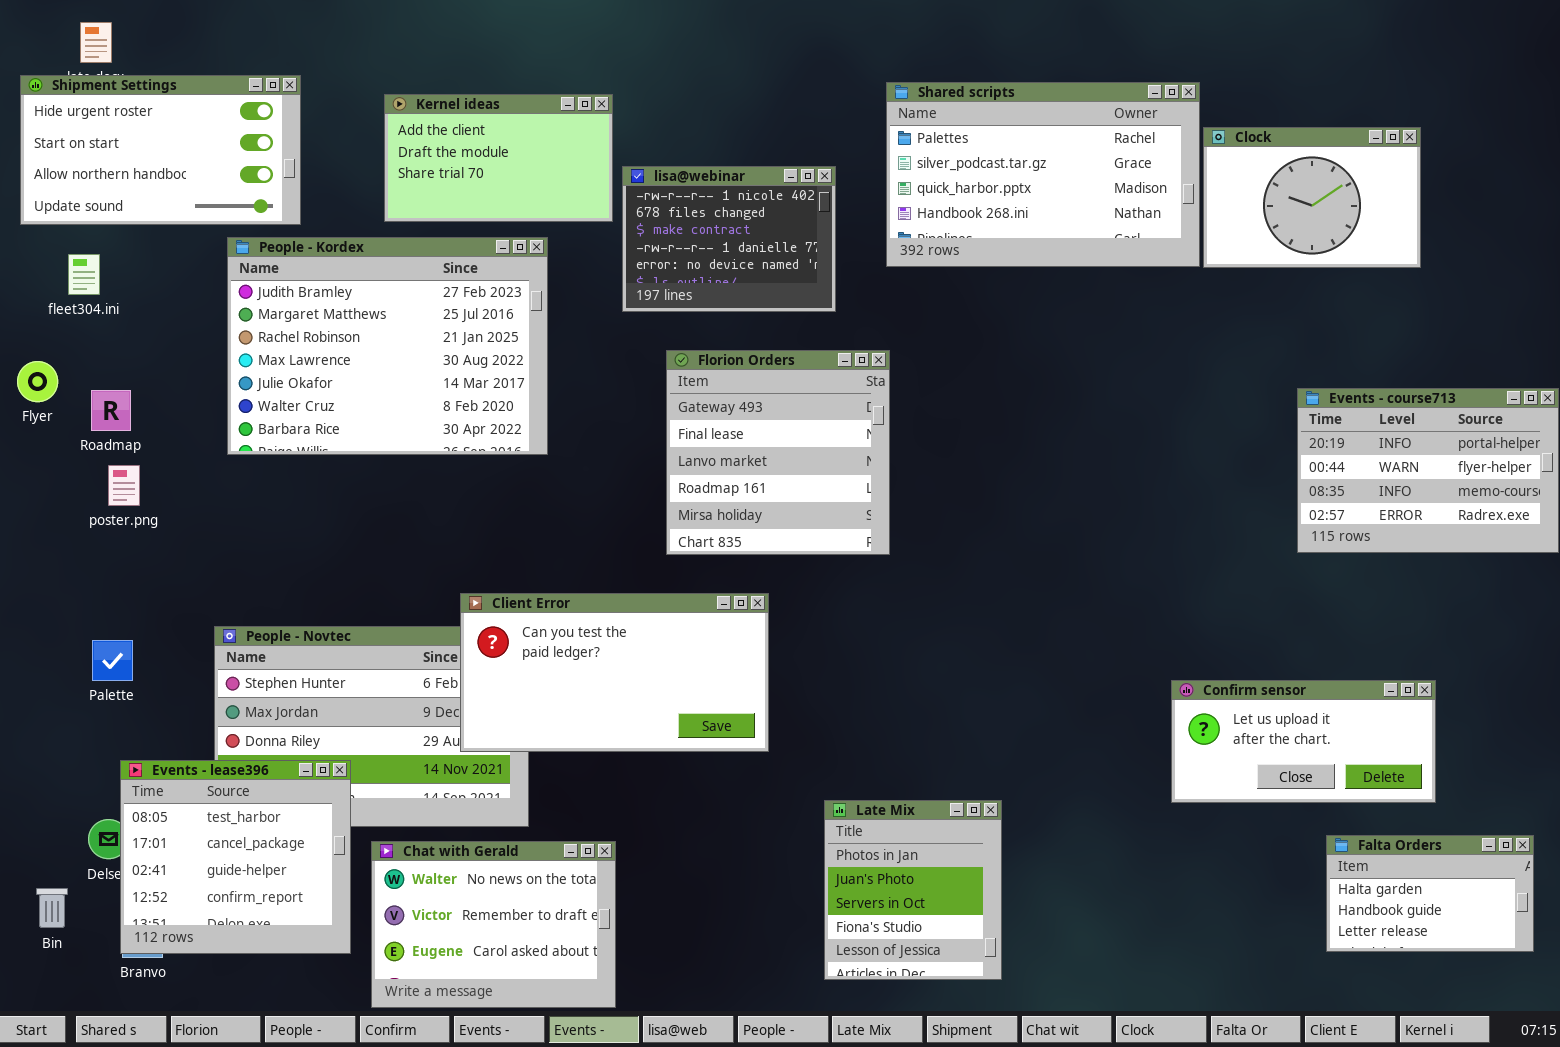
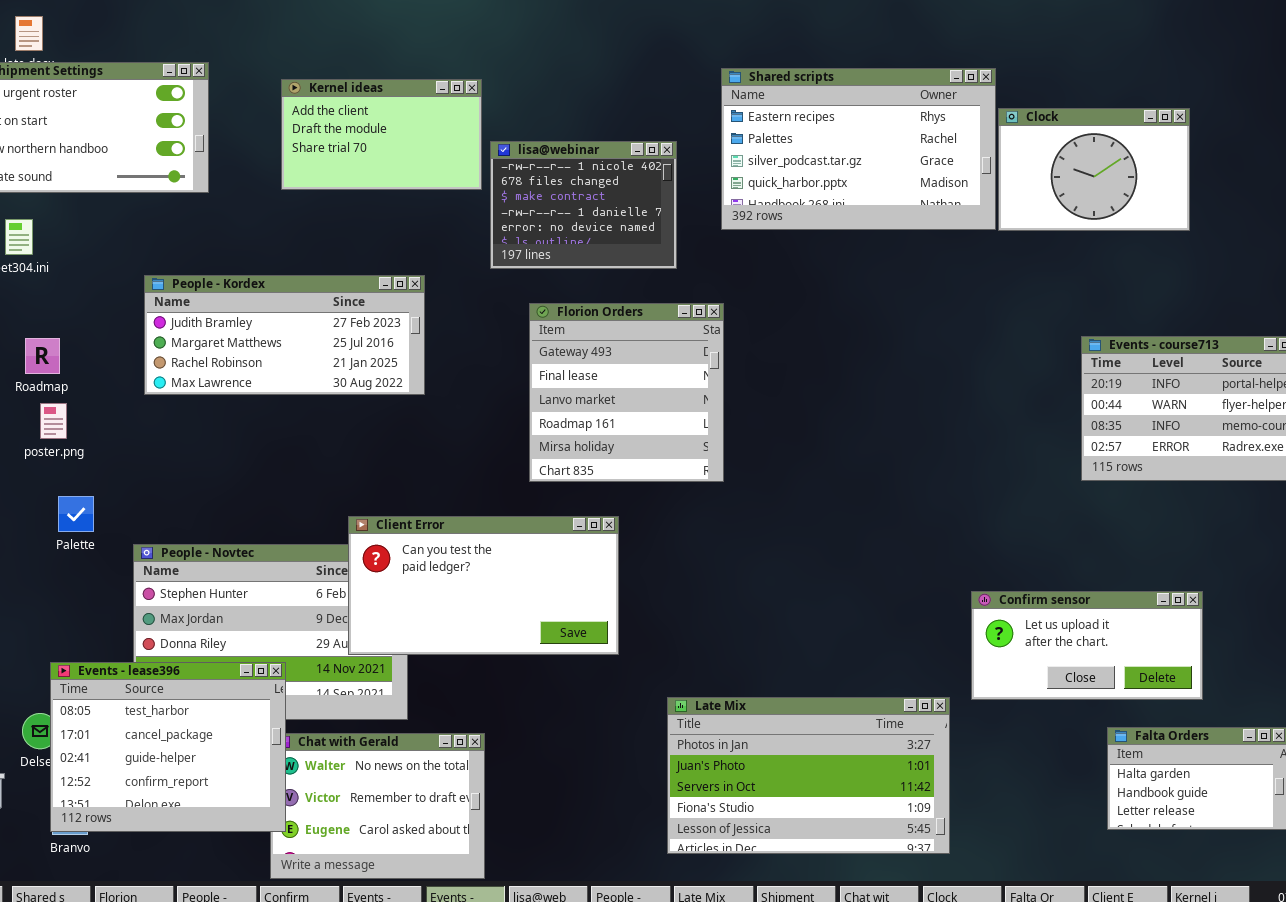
Shared scripts: [886,82,1200,267] -> [721,68,996,230], scrolled up 1 row
People - Kordex: [227,237,548,455] -> [144,275,425,395], resized
Palette: [92,640,133,681] -> [58,496,94,532], moved
Events - lease396: [120,760,351,954] -> [50,662,286,832], resized
Late Mix: [824,800,1002,980] -> [667,697,950,854], resized

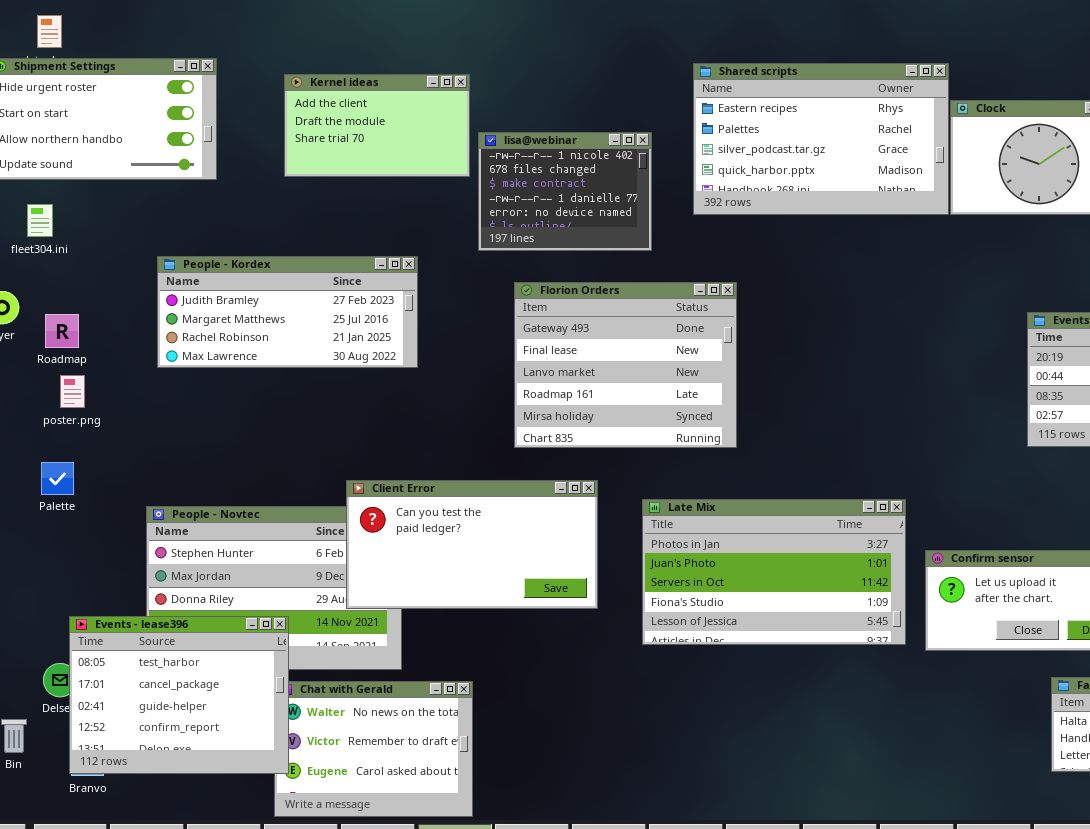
Florion Orders: [529,303,724,482] -> [514,282,737,448], resized
Palette: [58,496,94,532] -> [41,462,74,495], moved
Late Mix: [667,697,950,854] -> [642,499,906,645], moved

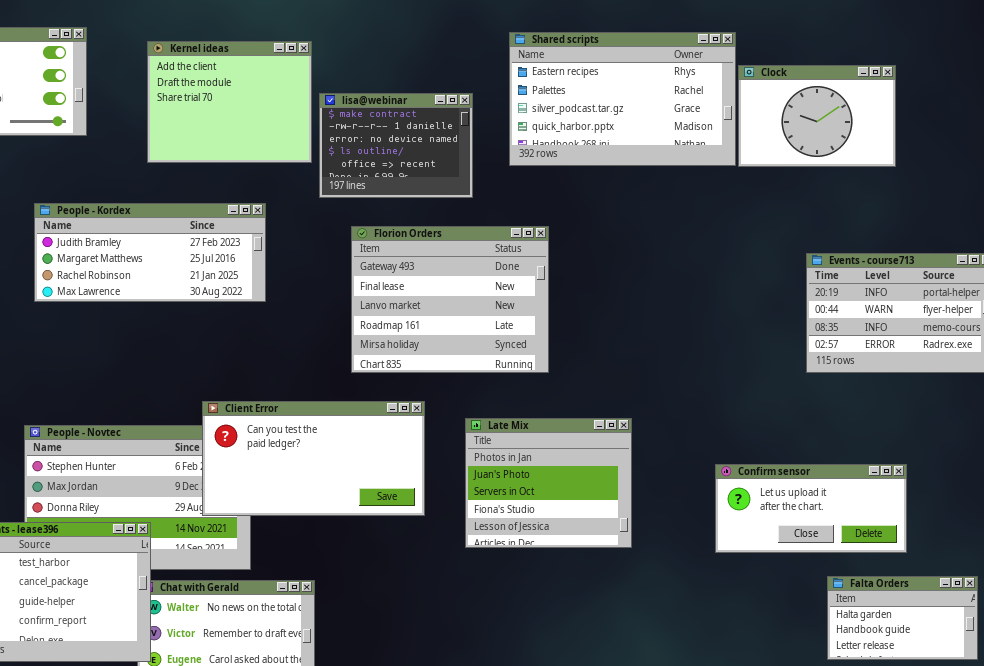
Kernel ideas: [284,74,470,177] -> [147,41,312,163], resized
lisa@webinar: [478,132,652,251] -> [319,93,473,198], scrolled down 2 rows
Late Mix: [642,499,906,645] -> [465,418,632,548], resized

